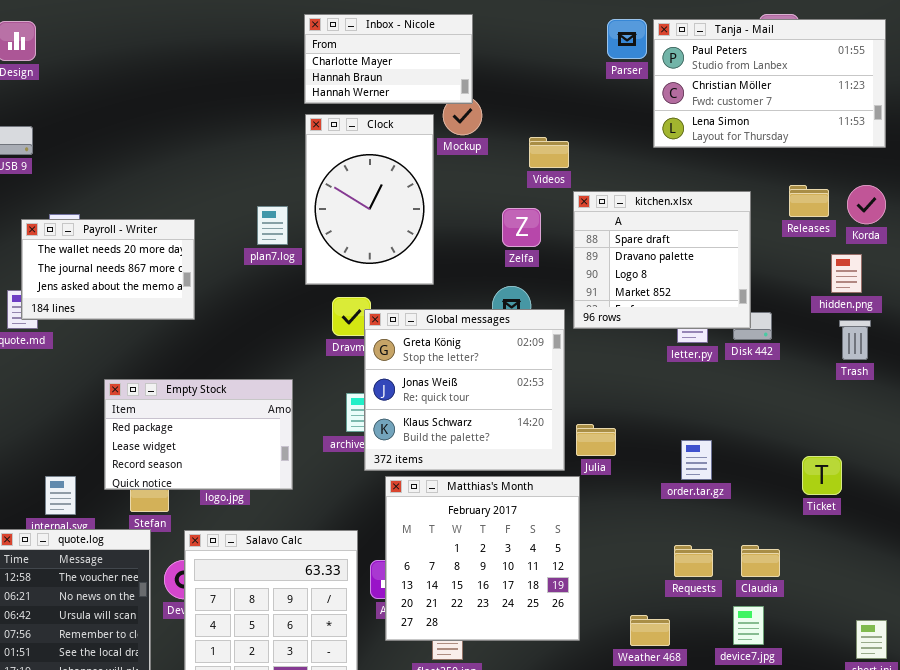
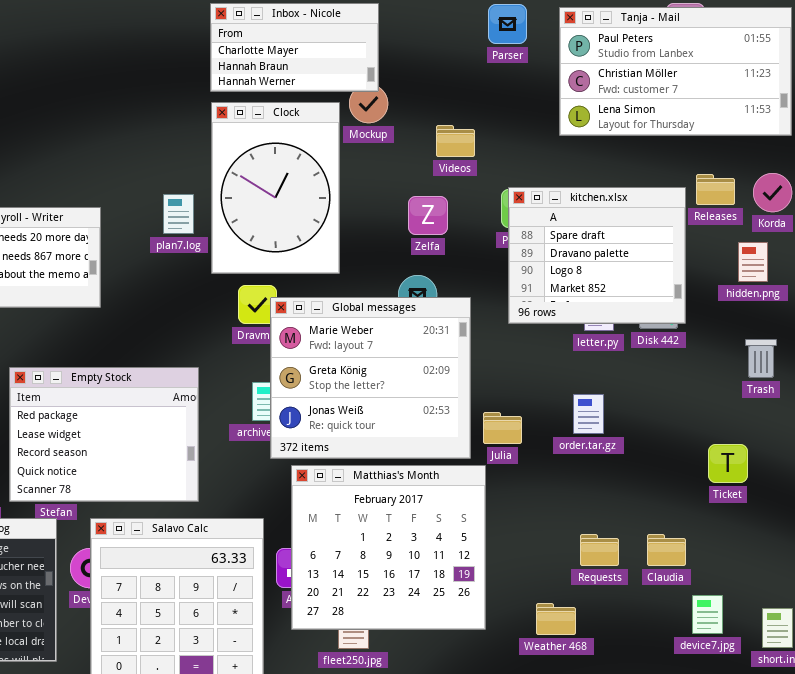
Parser: [607,19,647,59] -> [488,4,527,44], moved
kitchen.xlsx: [573,191,751,329] -> [508,187,686,324], moved
Global messages: [364,309,565,471] -> [270,297,471,459], scrolled up 1 row
Trash: [839,320,871,360] -> [745,339,777,378], moved
Empty Stock: [104,379,293,490] -> [9,367,199,502], resized
order.tar.gz: [681,440,712,480] -> [573,394,604,434], moved
device7.jpg: [733,606,764,645] -> [692,595,723,634], moved

